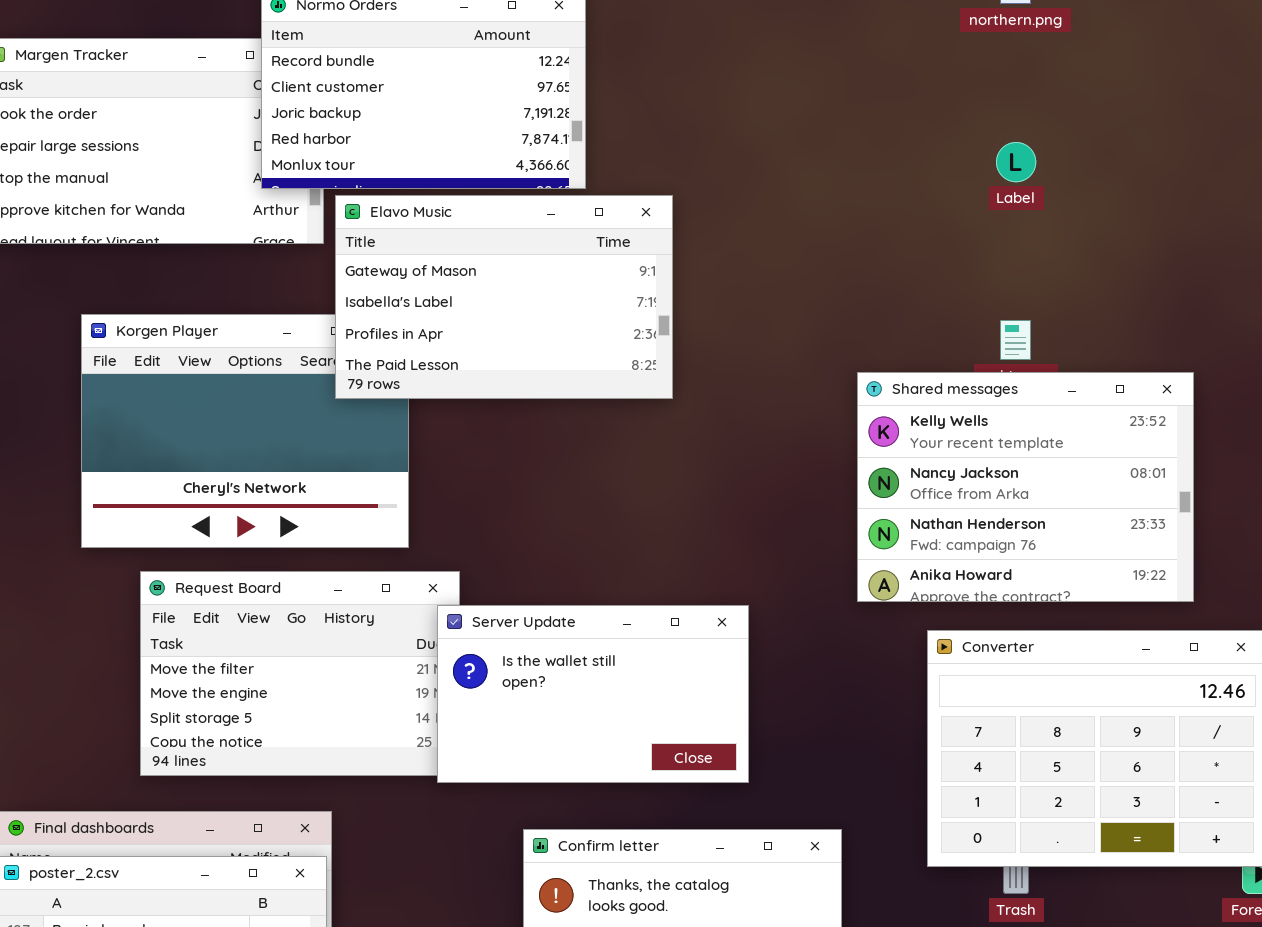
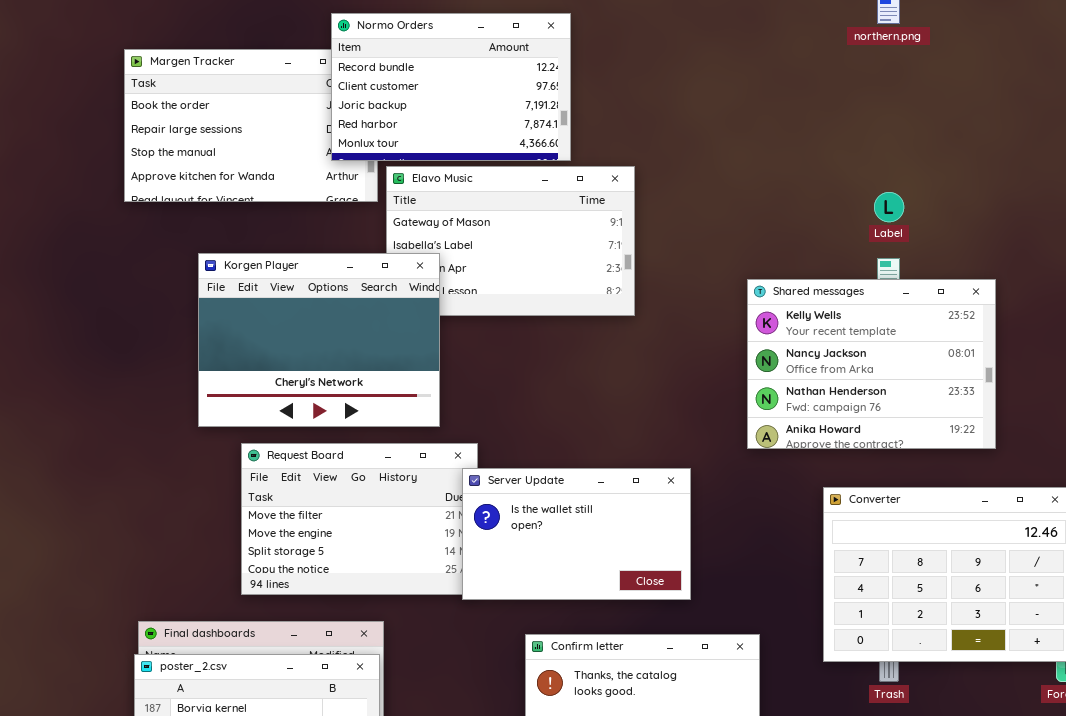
Label: [996,142,1036,182] -> [874,192,904,222], moved
Korgen Player: [81,314,409,548] -> [198,253,440,427], raised
Shared messages: [857,372,1194,602] -> [747,279,996,449], moved

